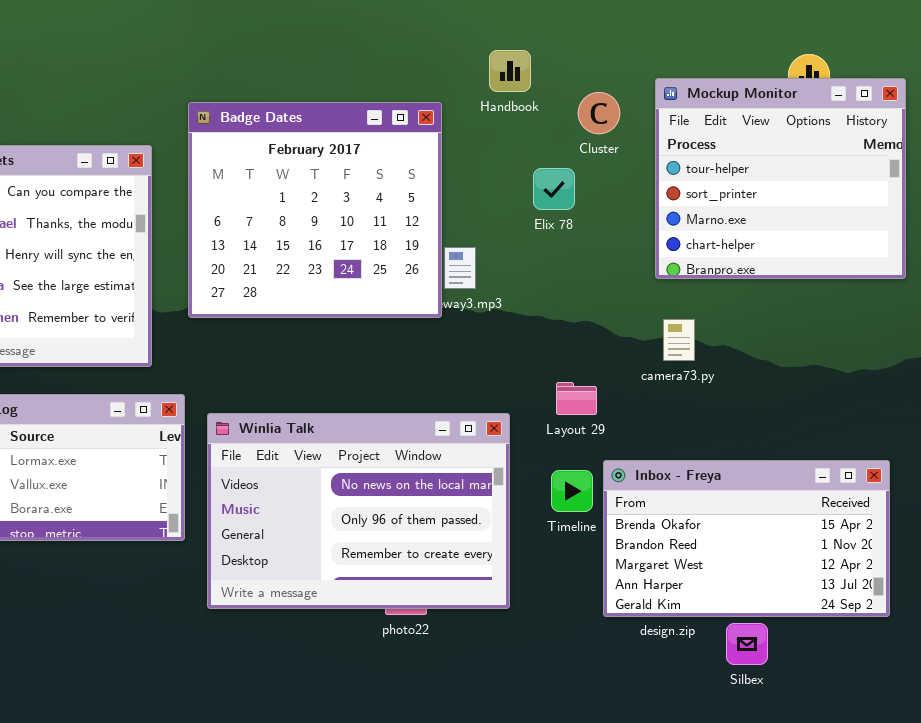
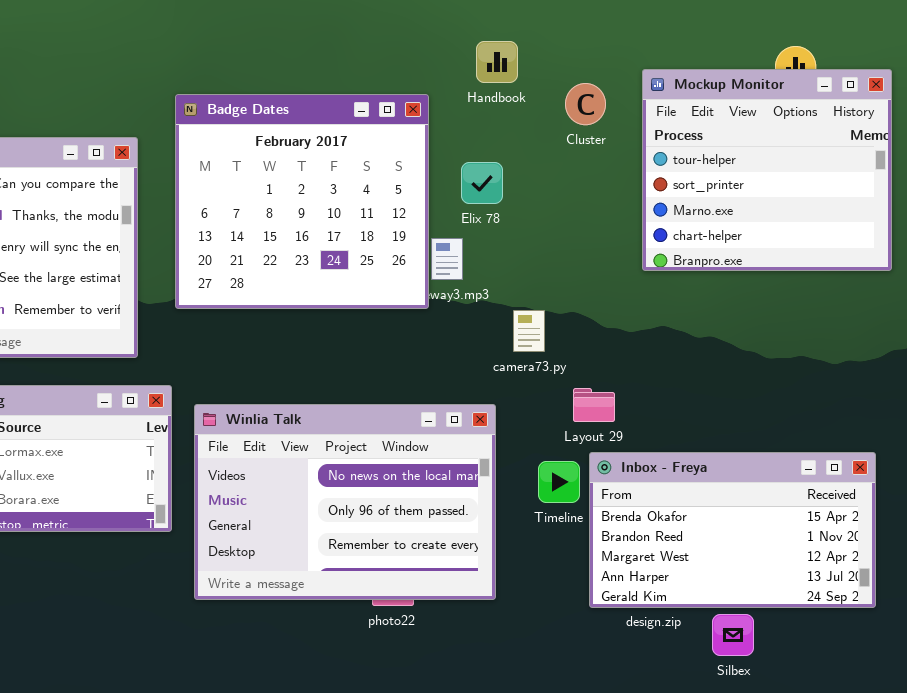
Elix 78: [533,168,575,210] -> [461,162,503,204], moved
camera73.py: [663,319,695,361] -> [513,310,545,352], moved
Layout 29: [556,382,597,415] -> [573,388,615,422], moved

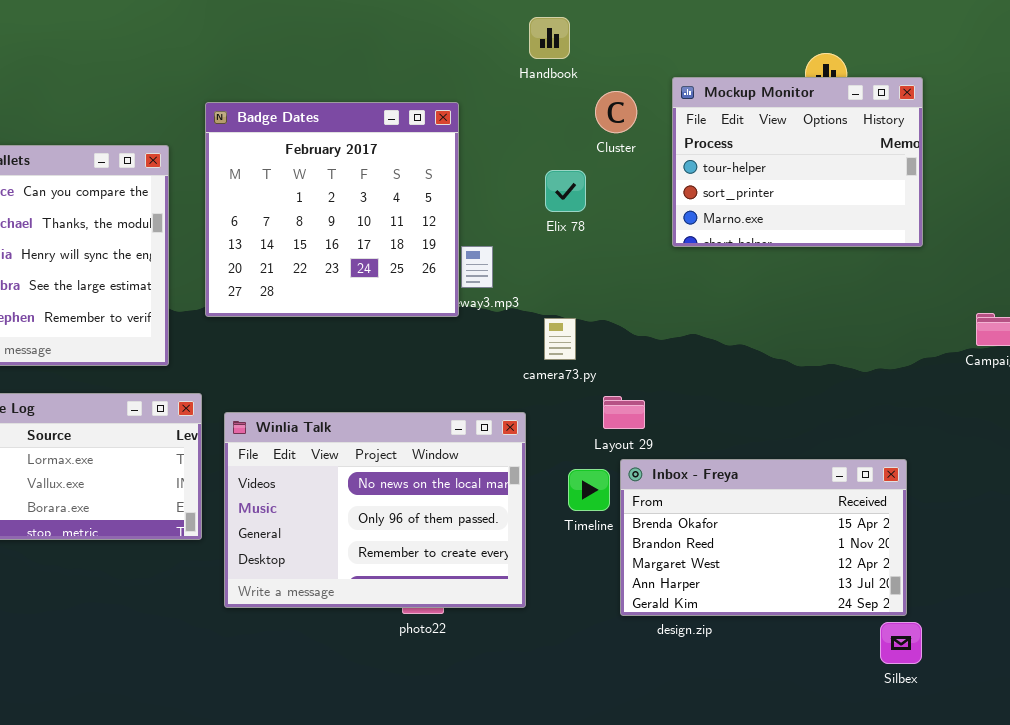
Handbook: [476,41,518,83] -> [529,17,570,59], moved
Mockup Monitor: [642,69,892,271] -> [672,77,923,247], resized
Elix 78: [461,162,503,204] -> [545,170,586,212], moved
Silbex: [712,614,754,656] -> [880,622,922,664], moved

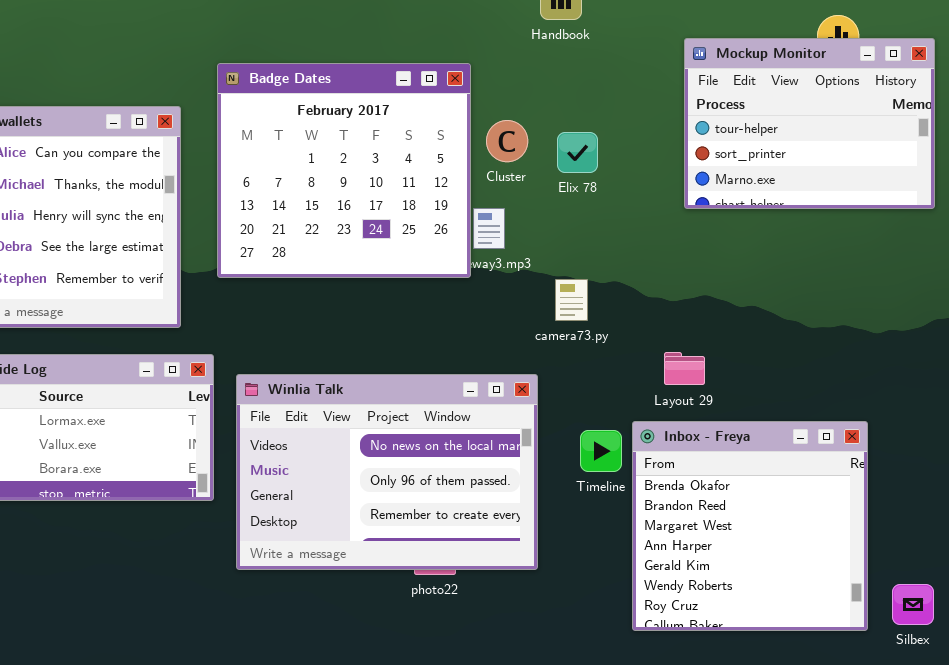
Cluster: [595,91,637,133] -> [486,120,528,162], moved
Layout 29: [603,396,645,429] -> [664,352,705,385], moved
Inbox - Freya: [620,459,907,616] -> [632,421,868,631], resized

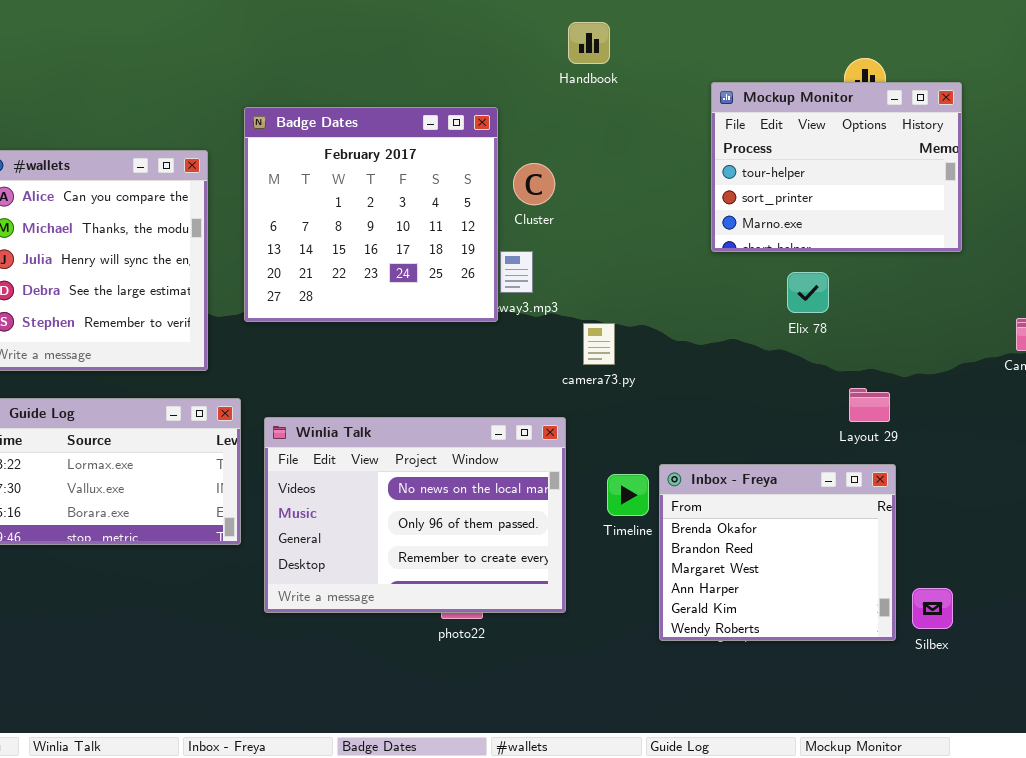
Elix 78: [557,132,598,173] -> [787,272,829,313], moved
Layout 29: [664,352,705,385] -> [849,388,890,422], moved
Inbox - Freya: [632,421,868,631] -> [659,464,896,641], resized
Silbex: [892,584,934,625] -> [912,588,953,629], moved

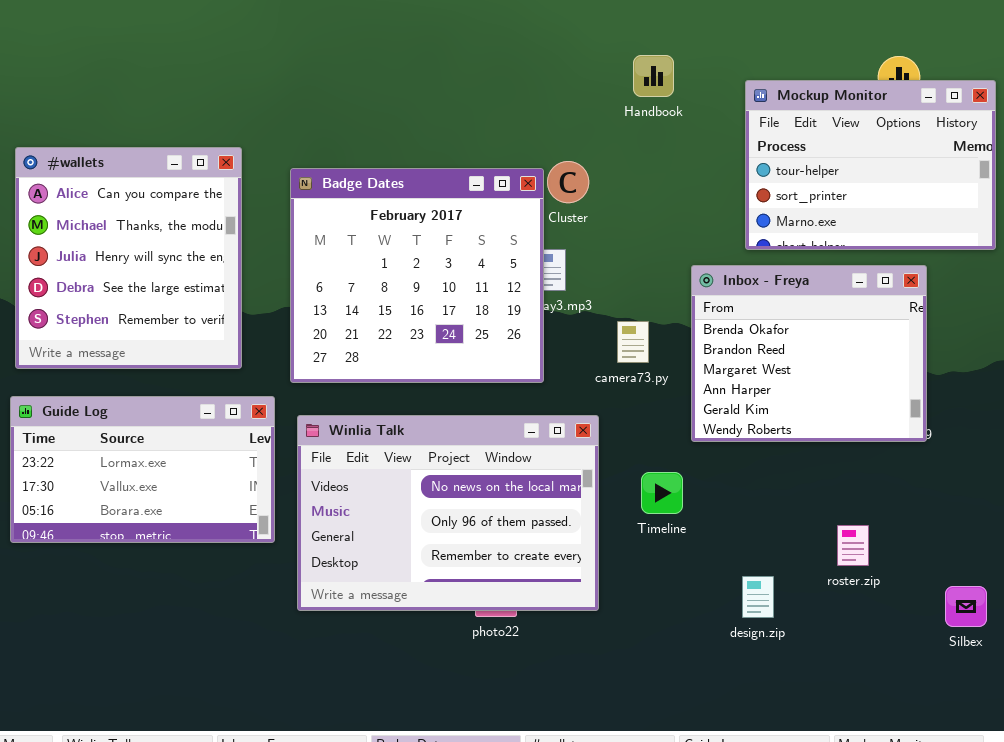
Handbook: [568,22,610,64] -> [633,55,674,97], moved
Badge Dates: [244,107,498,322] -> [290,168,544,383], moved
Inbox - Freya: [659,464,896,641] -> [691,265,927,442], moved

